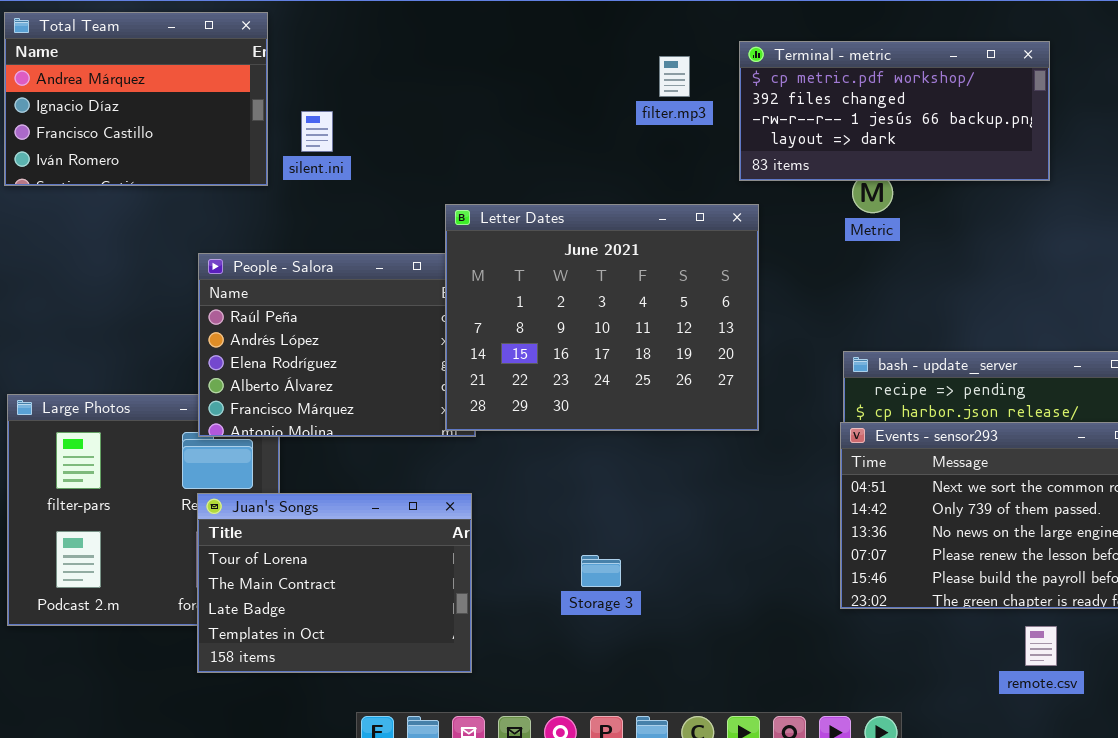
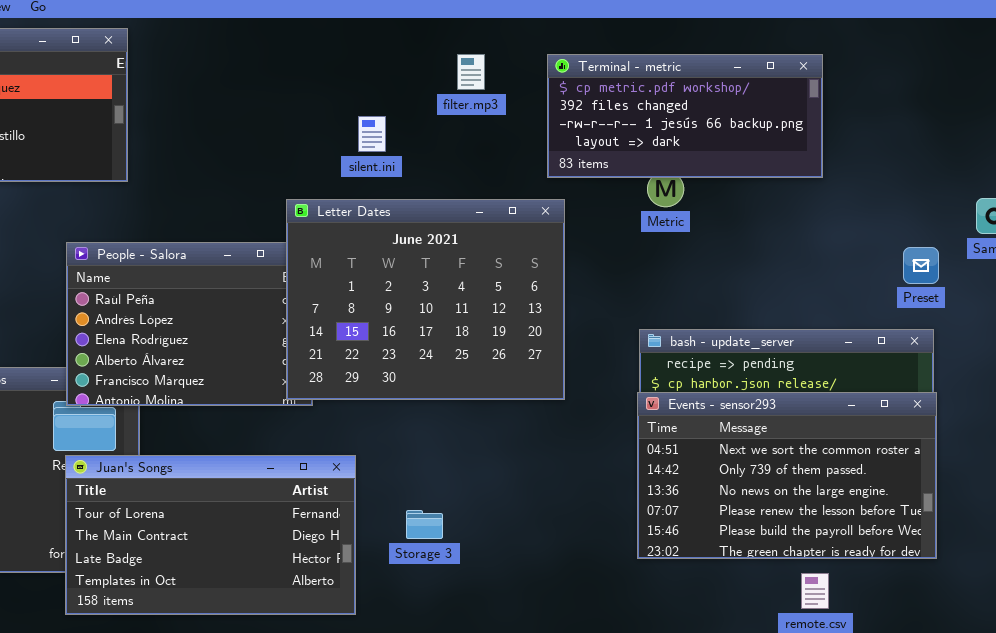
filter.mp3: [659,56,690,97] -> [457,54,485,90], moved
silent.ini: [301,111,333,152] -> [358,116,386,152], moved
Juan's Songs: [197,493,472,673] -> [65,455,356,615], resized

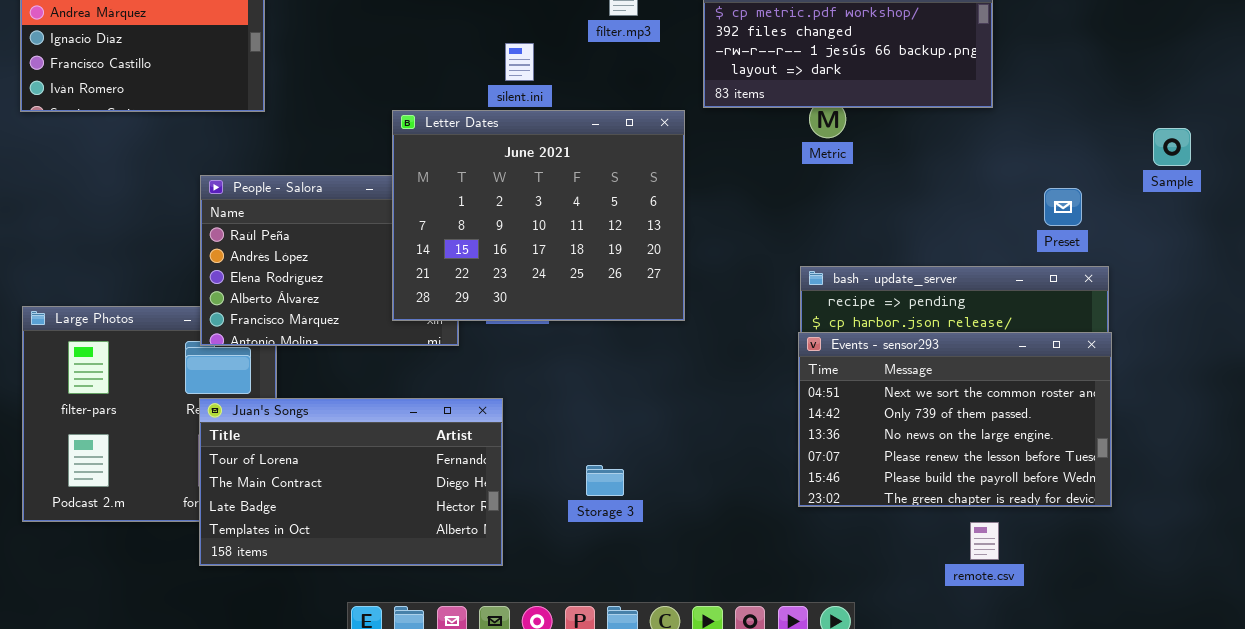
Letter Dates: [286,199,565,400] -> [392,110,685,321], moved
Preset: [903,247,939,284] -> [1044,188,1082,226], moved
Storage 3: [406,510,443,539] -> [586,465,624,496], moved

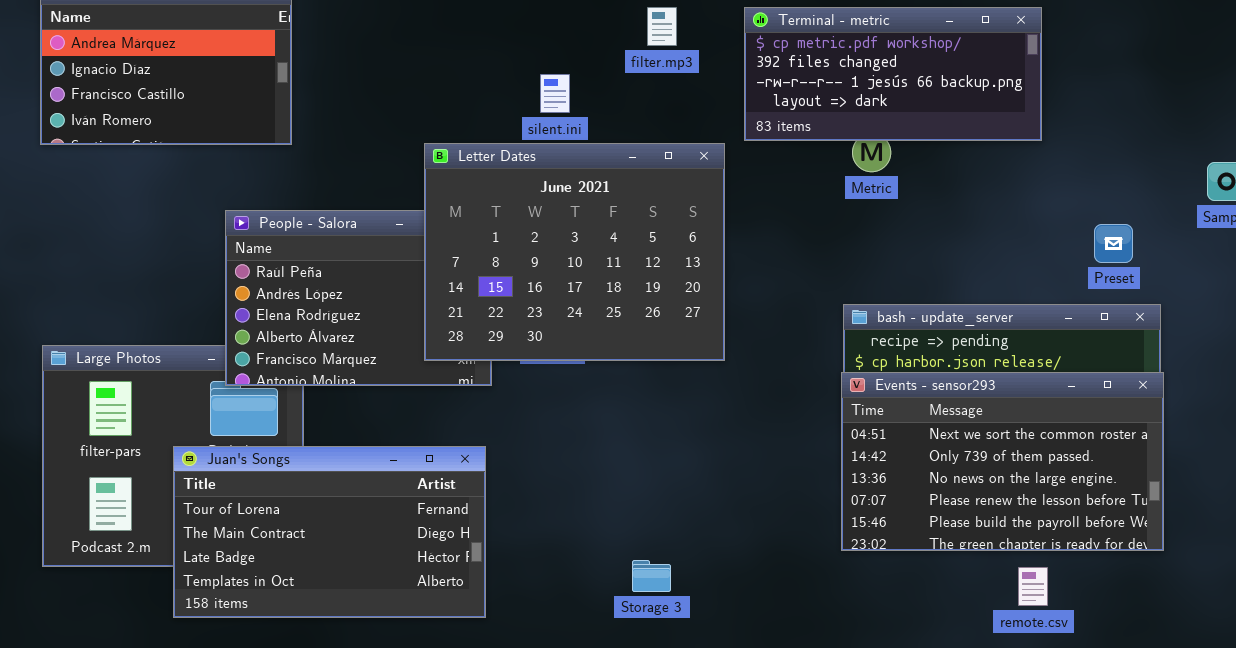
Juan's Songs: [199,398,503,566] -> [173,446,486,618], moved
Storage 3: [586,465,624,496] -> [632,560,671,592], moved

